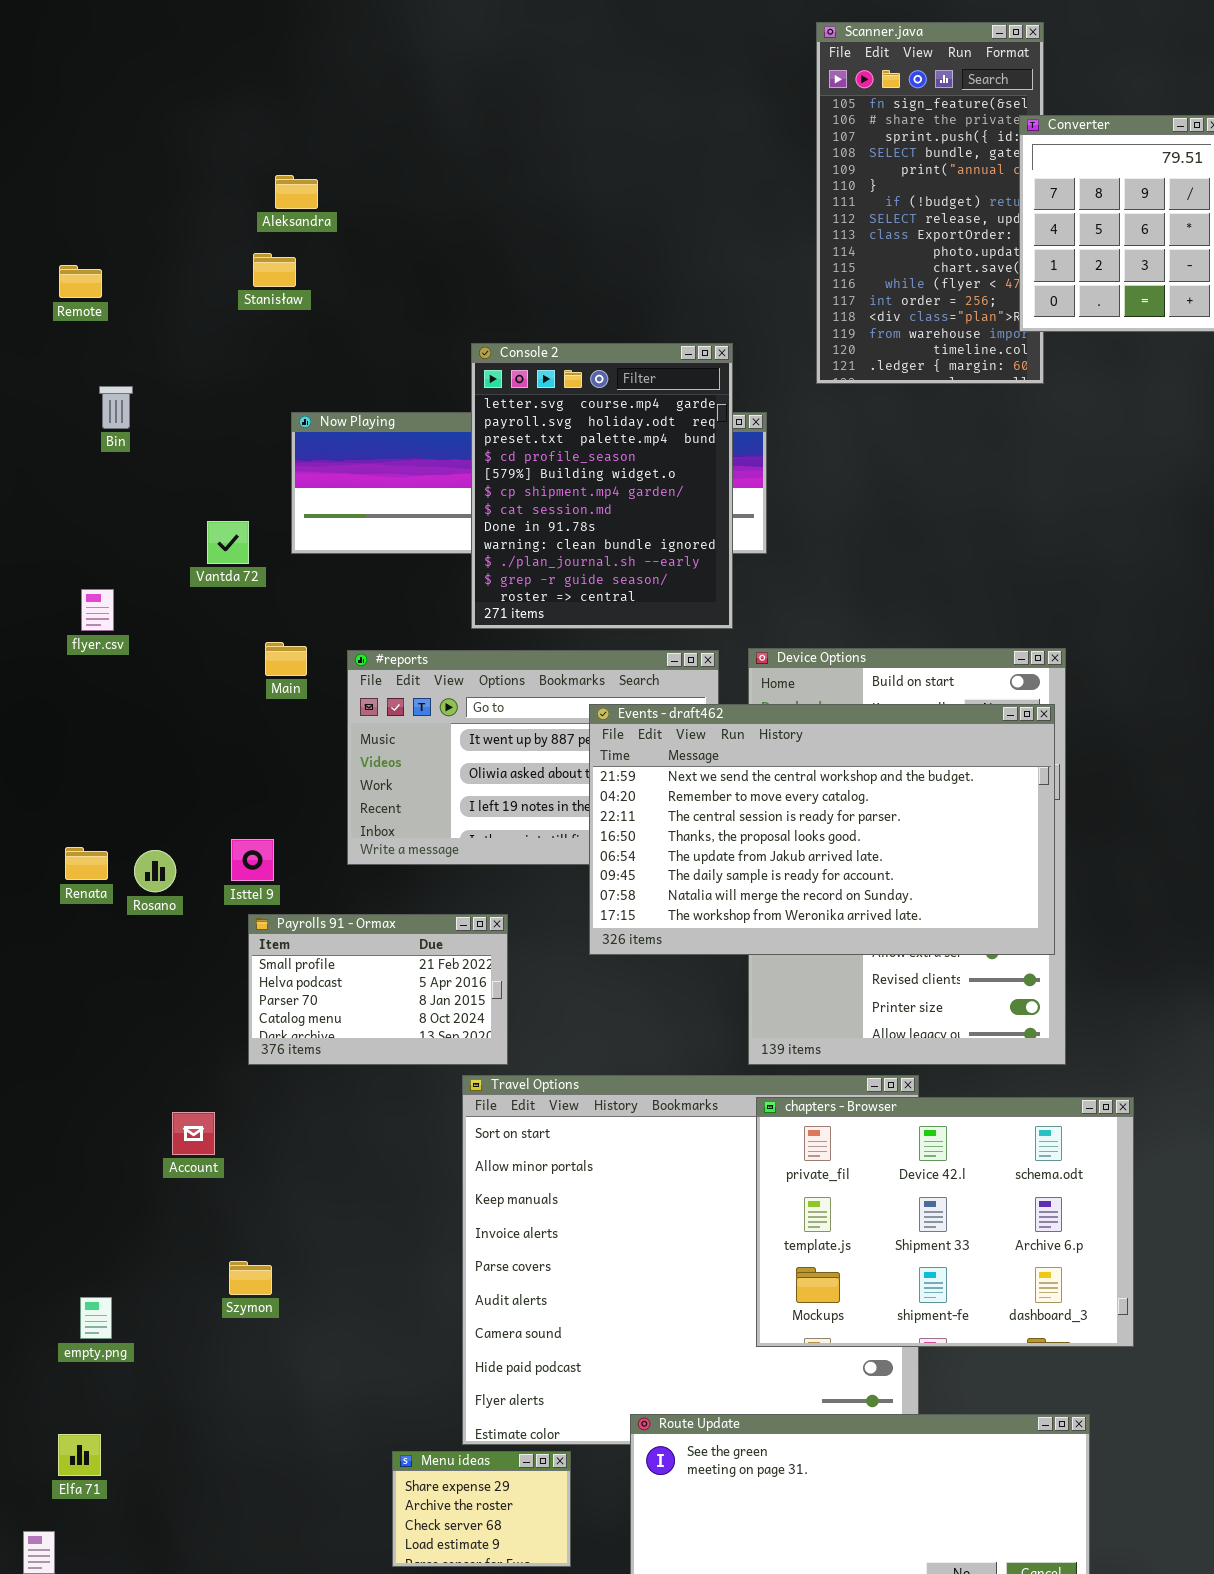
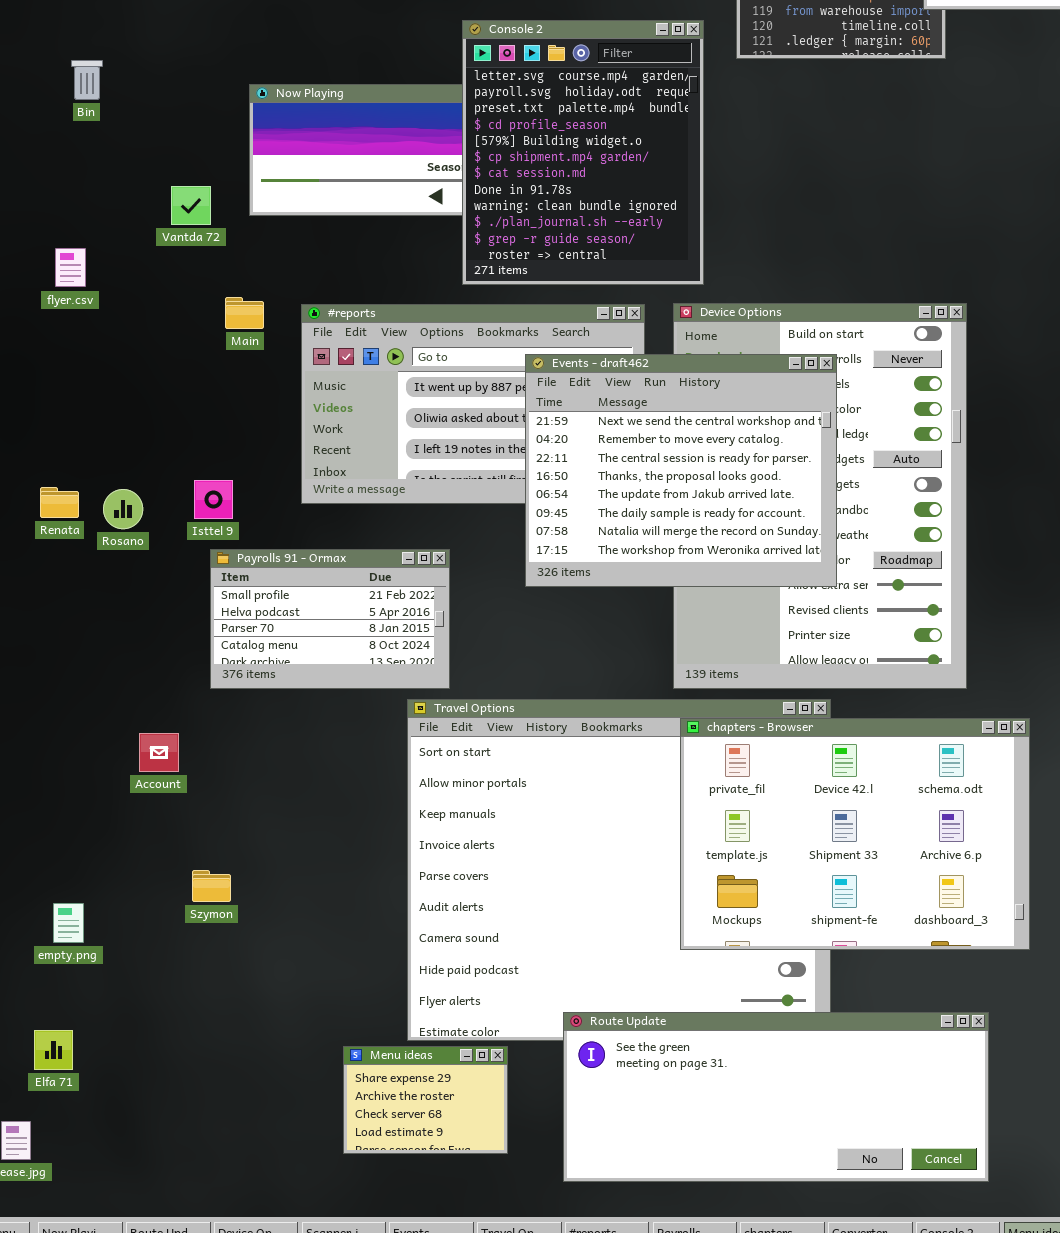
Console 2: [471,343,733,629] -> [462,20,704,285], moved
Events - draft462: [589,704,1055,955] -> [525,354,837,587], resized

